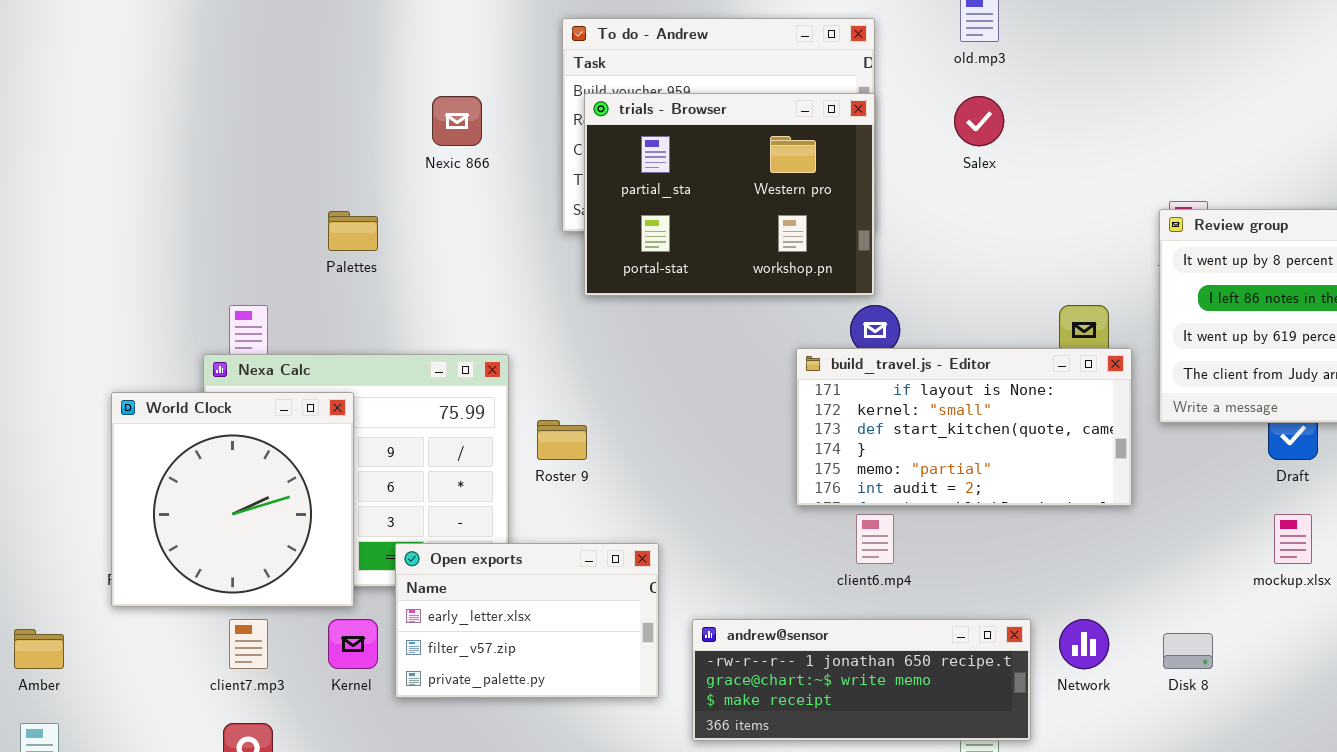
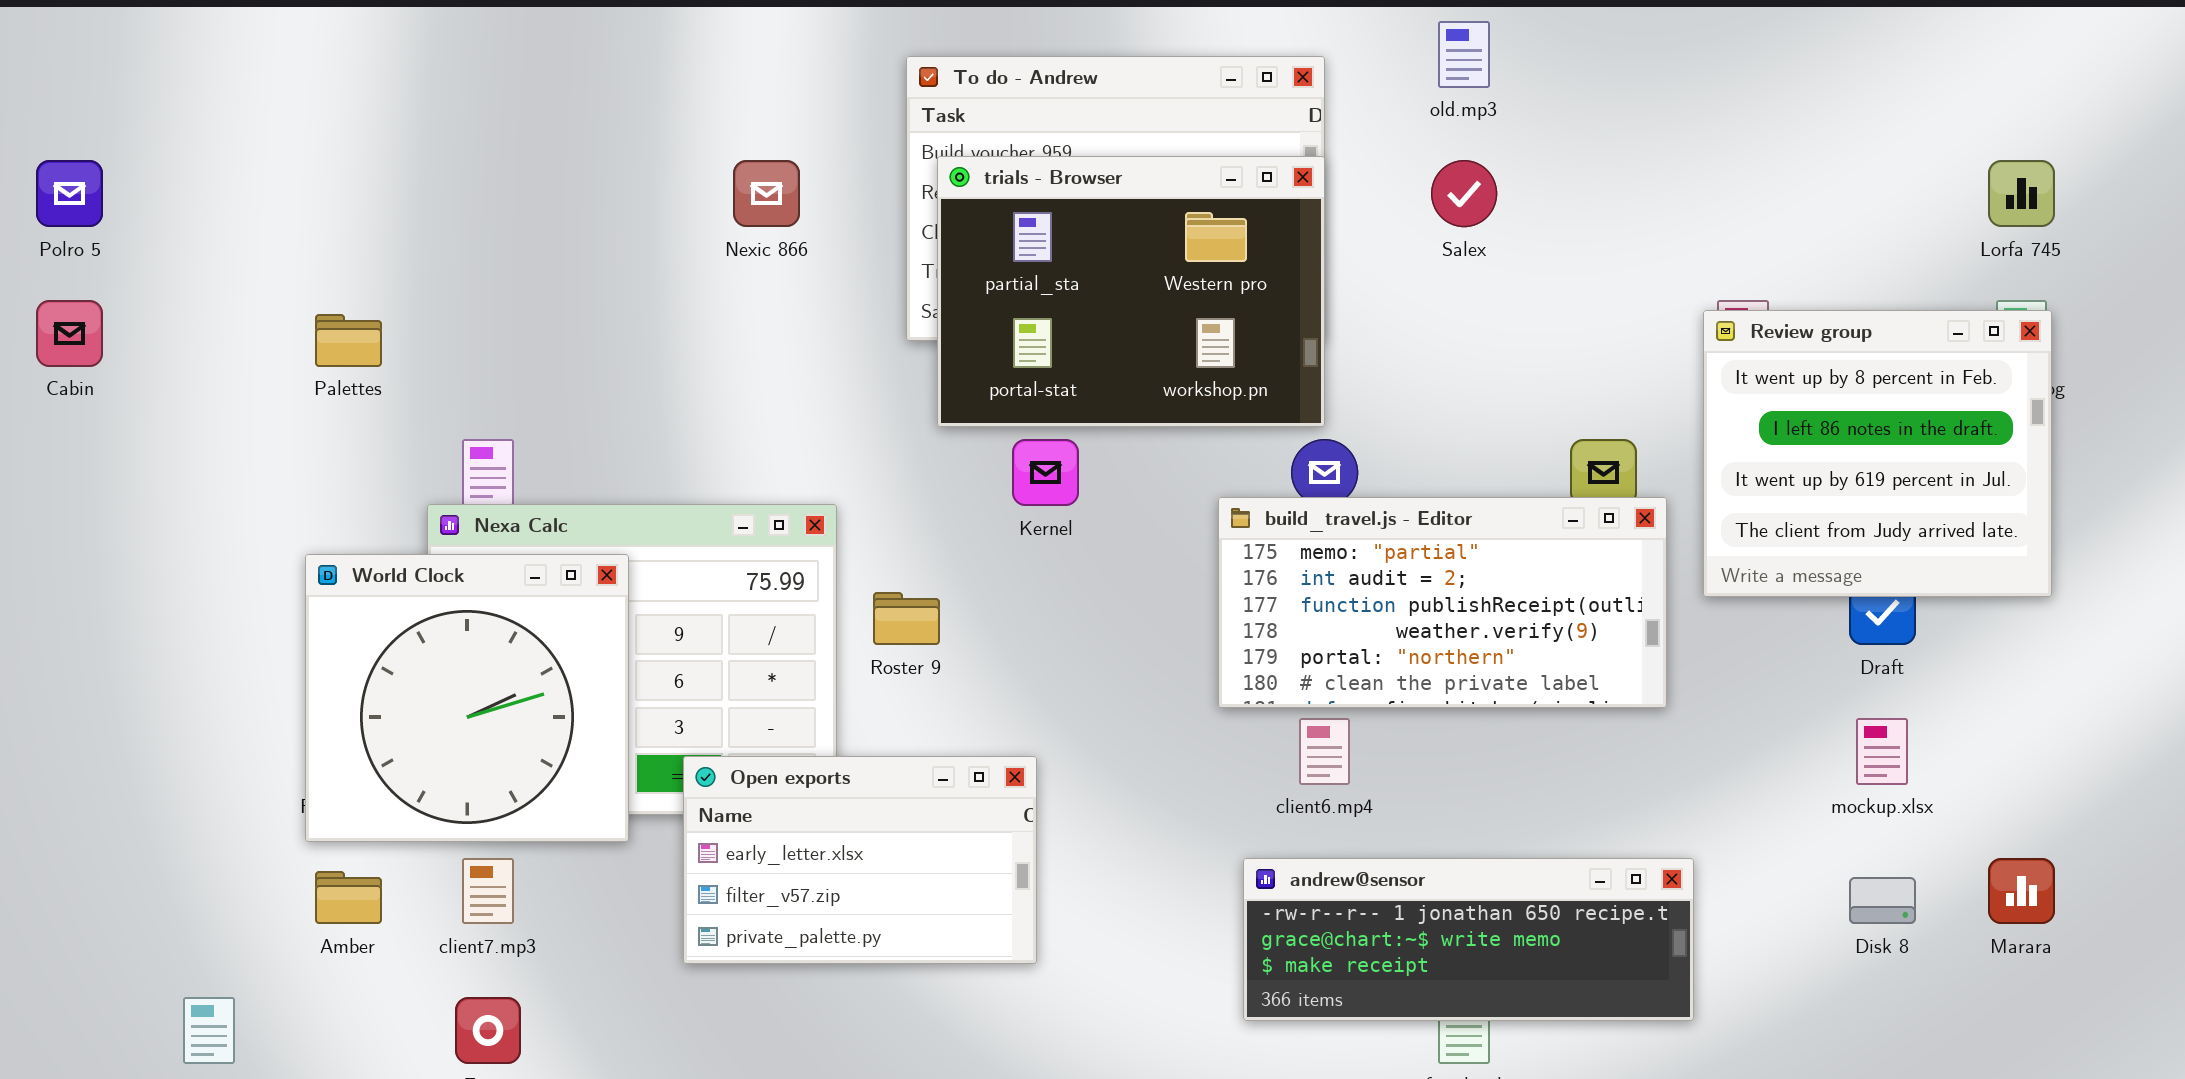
Palettes: [328,211,378,251] -> [315,314,382,367], moved
build_travel.js - Editor: [796,348,1132,506] -> [1218,497,1667,708], scrolled down 4 rows
Kernel: [328,619,378,669] -> [1012,439,1079,506], moved
andrew@sensor: [692,619,1031,741] -> [1243,858,1694,1021], moved
Amber: [14,629,64,669] -> [315,871,382,924], moved
Disk 8: [1163,633,1213,669] -> [1849,877,1916,924], moved

